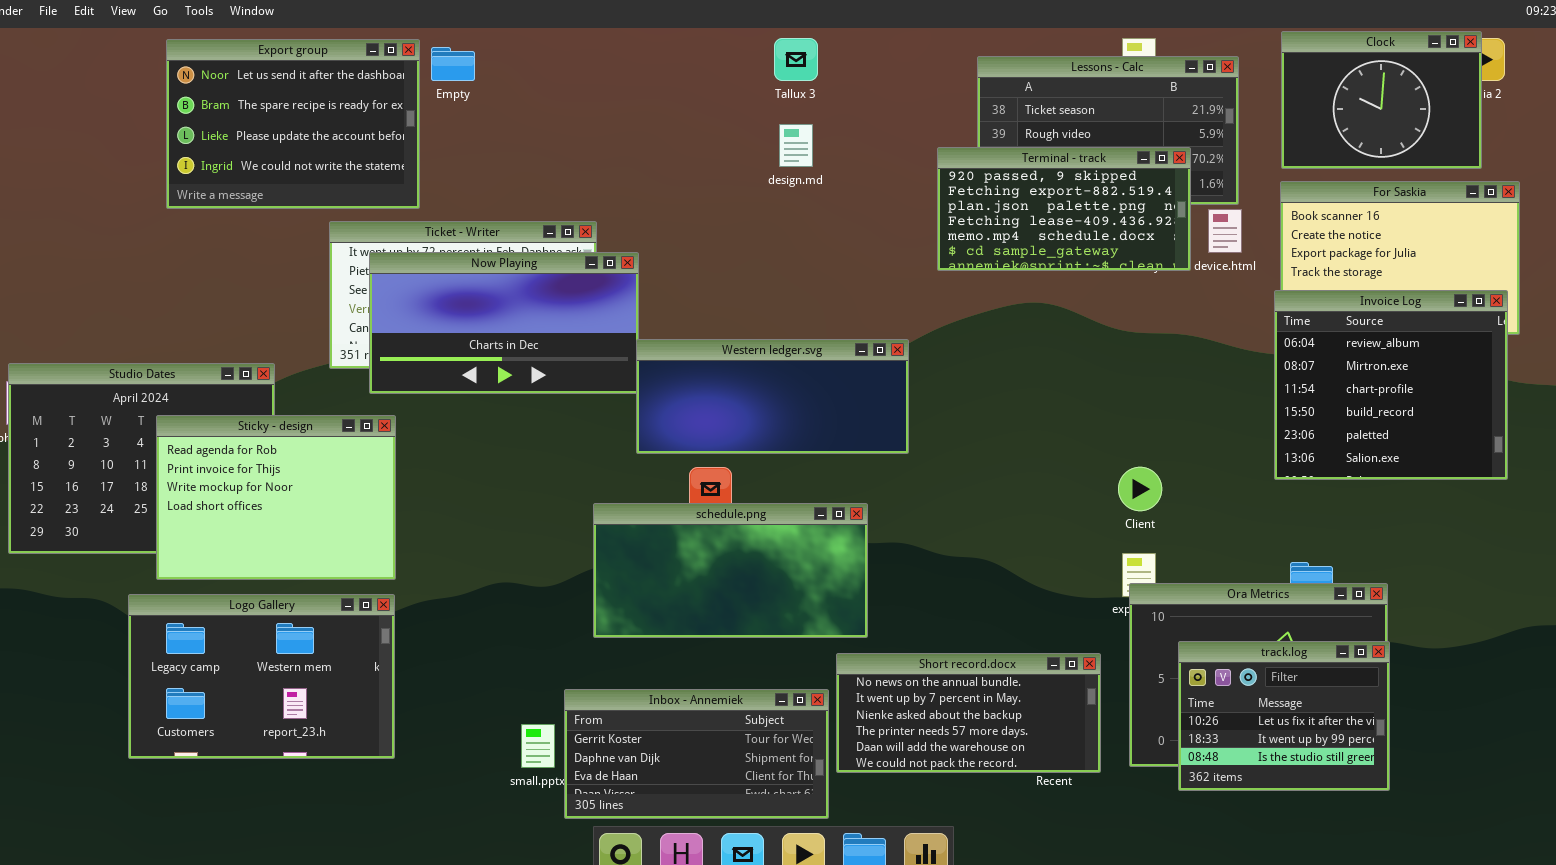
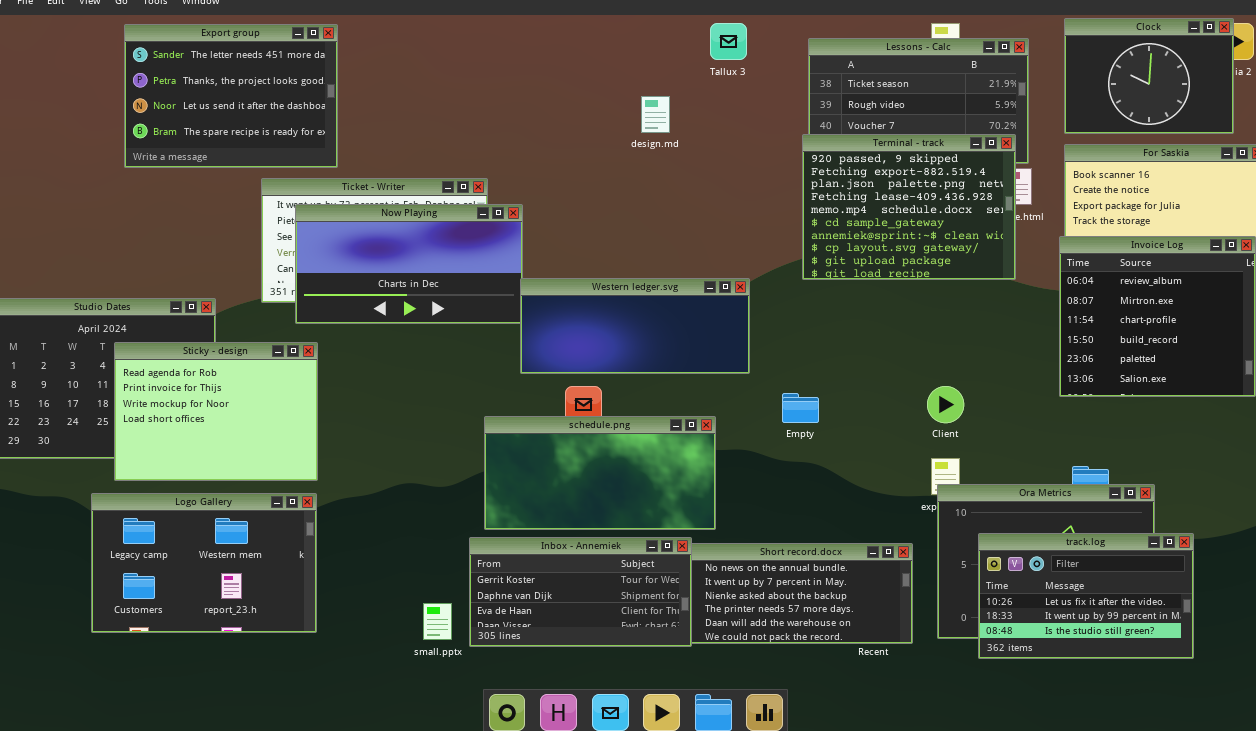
Tallux 3: [774,38,818,81] -> [710,23,747,60], moved
Export group: [166,39,420,209] -> [124,24,338,168], scrolled up 2 rows
Empty: [431,47,475,81] -> [782,393,819,423], moved
Terminal - track: [937,147,1191,271] -> [802,134,1016,280], moved, resized
track.log: [1178,641,1390,791] -> [978,533,1194,659], resized
Inbox - Annemiek: [564,689,829,819] -> [469,537,692,647], moved

